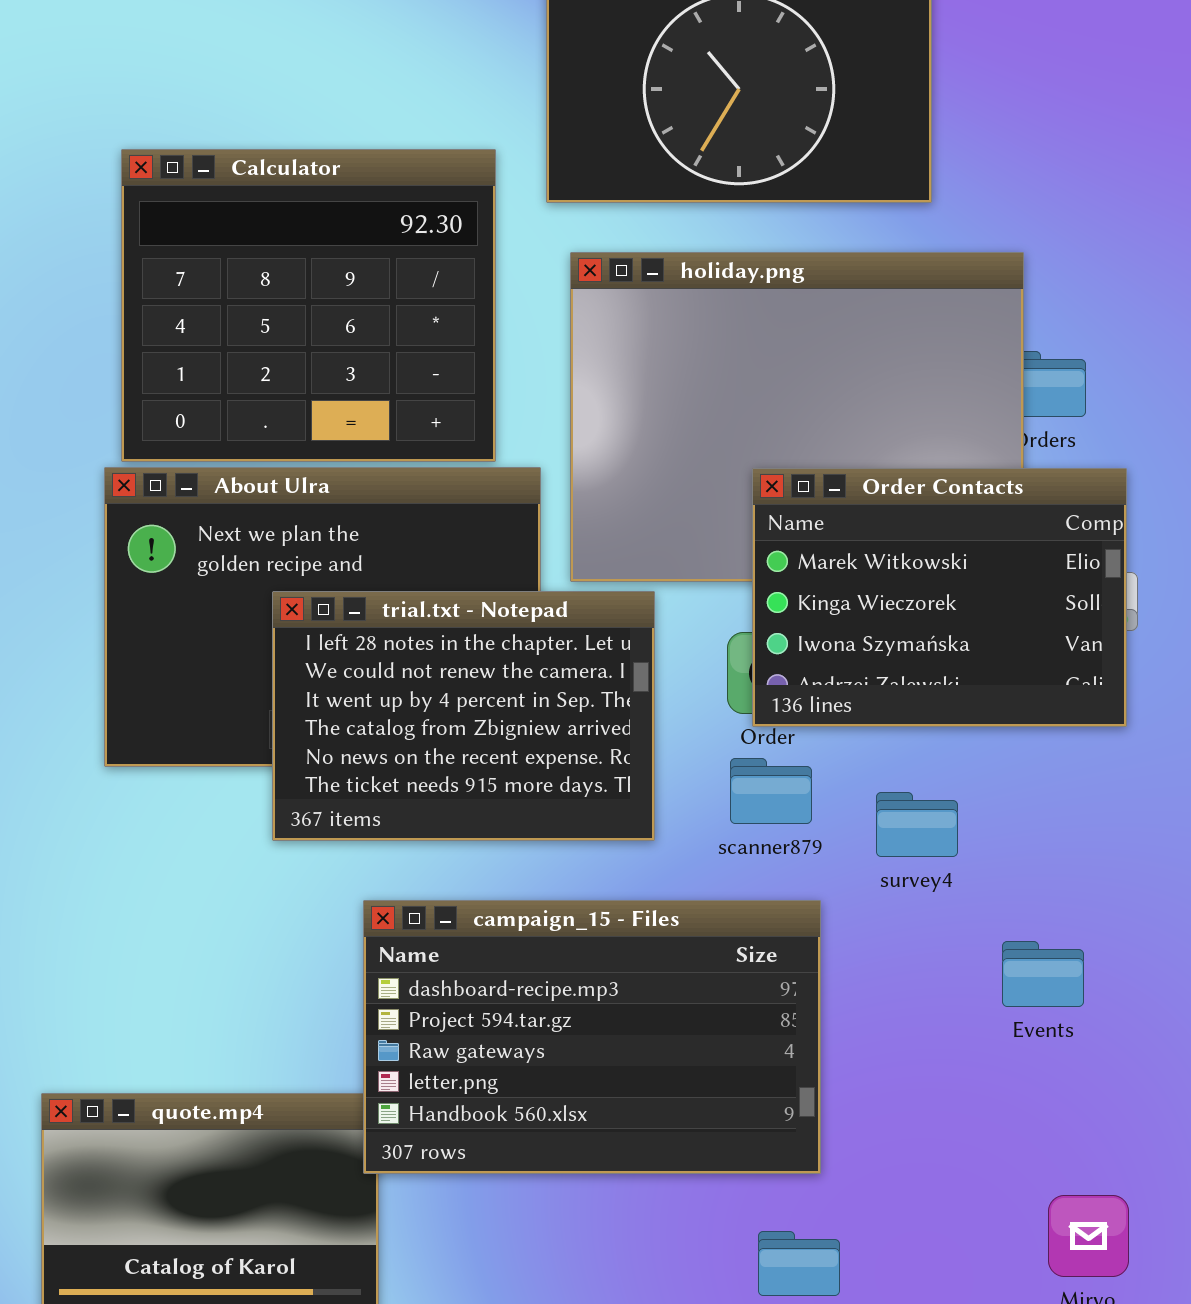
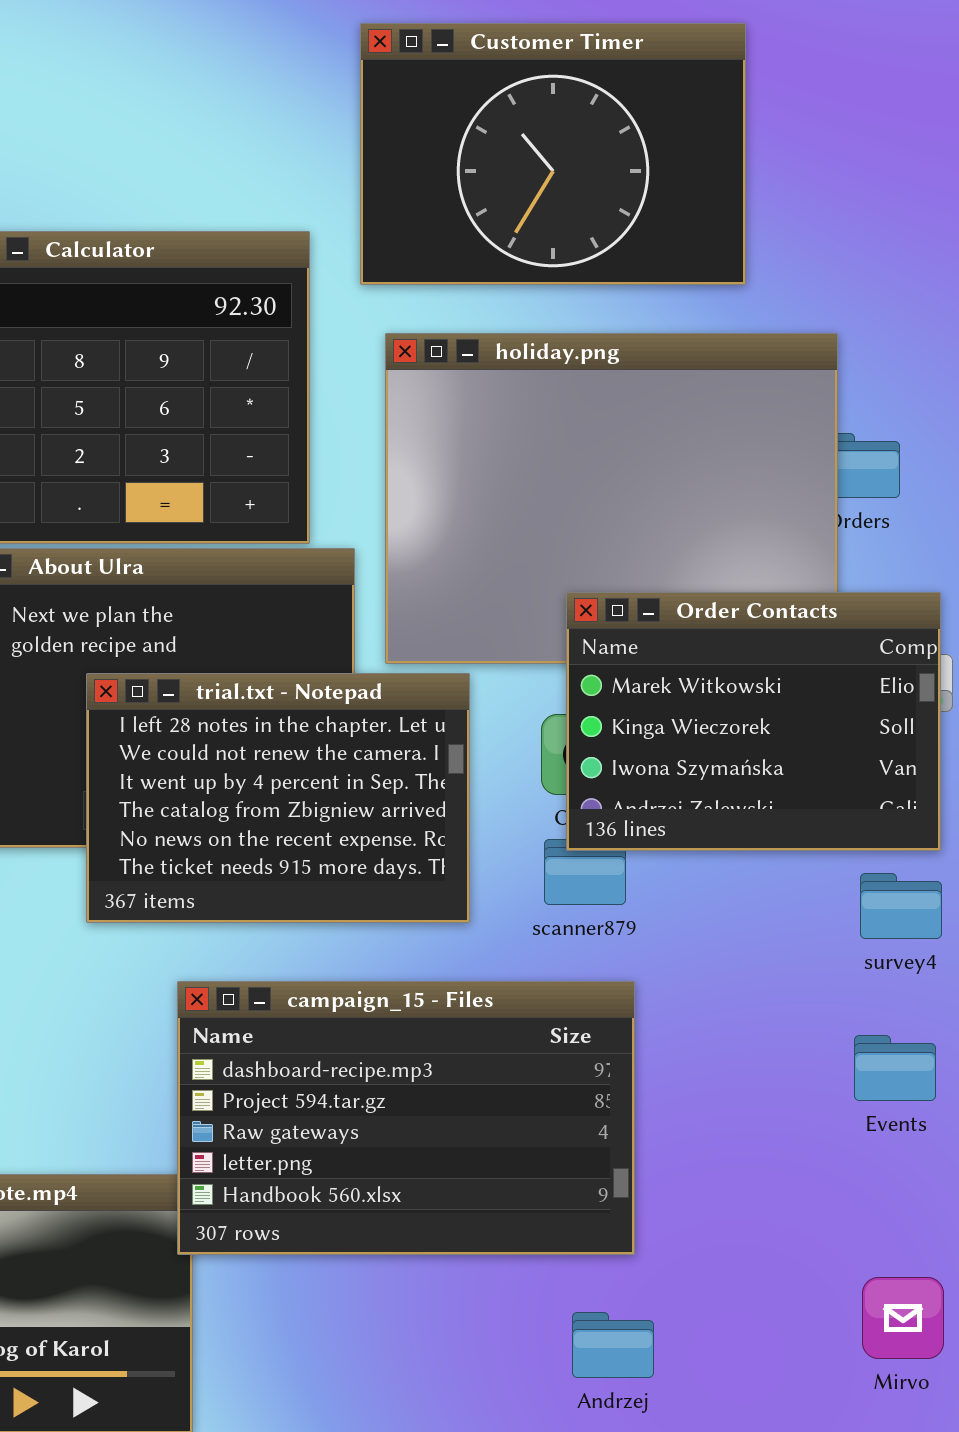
Order Contacts: [752,468,1127,727] -> [566,592,941,851], moved
survey4: [876,792,958,857] -> [860,873,942,939], moved
Events: [1002,941,1084,1007] -> [854,1035,936,1101], moved

